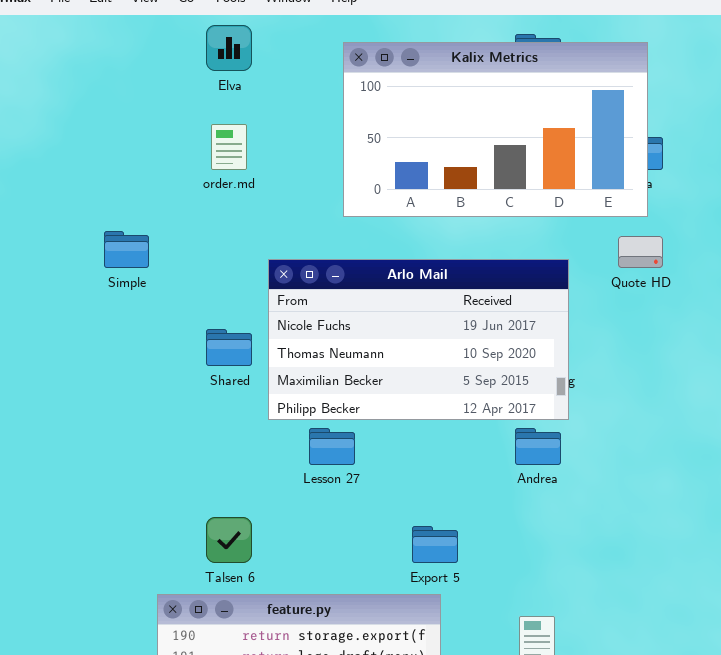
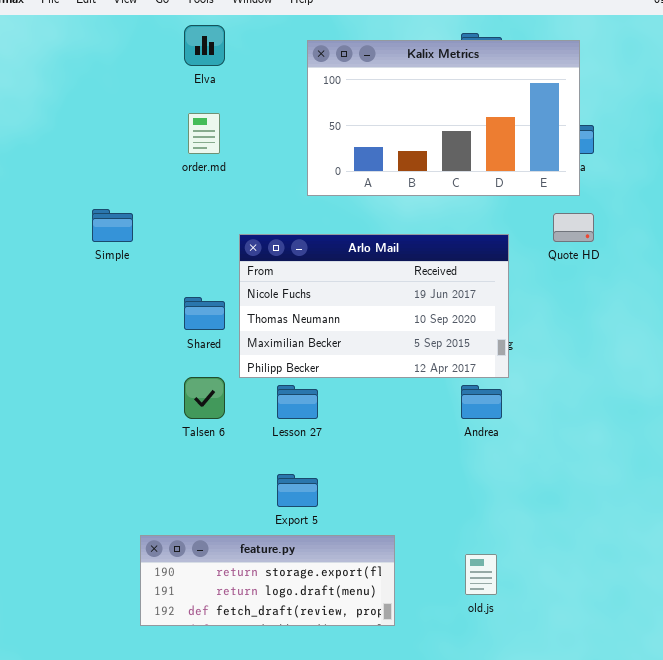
Talsen 6: [206,517,252,563] -> [184,377,225,419], moved
Export 5: [412,526,458,563] -> [277,474,318,507], moved

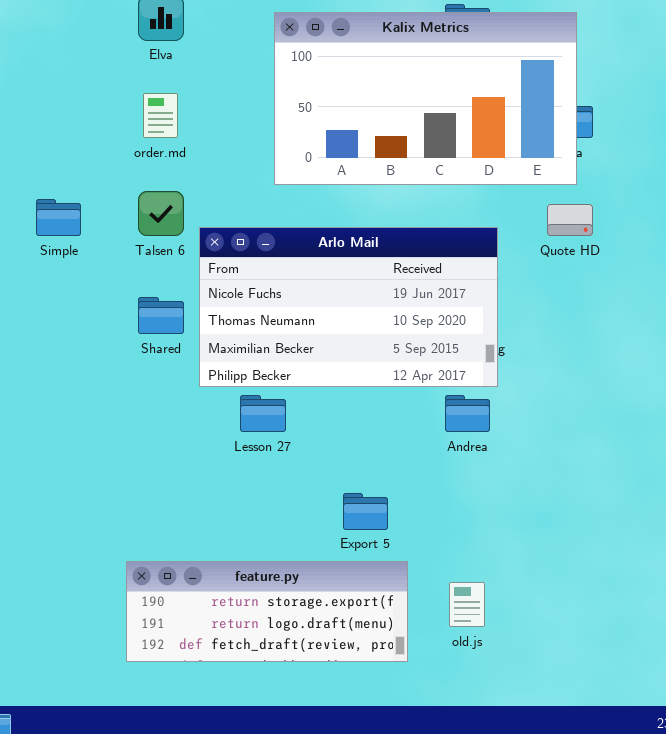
Talsen 6: [184,377,225,419] -> [138,191,184,236], moved
Export 5: [277,474,318,507] -> [343,493,388,530], moved
feature.py: [140,535,395,626] -> [126,561,408,662], moved

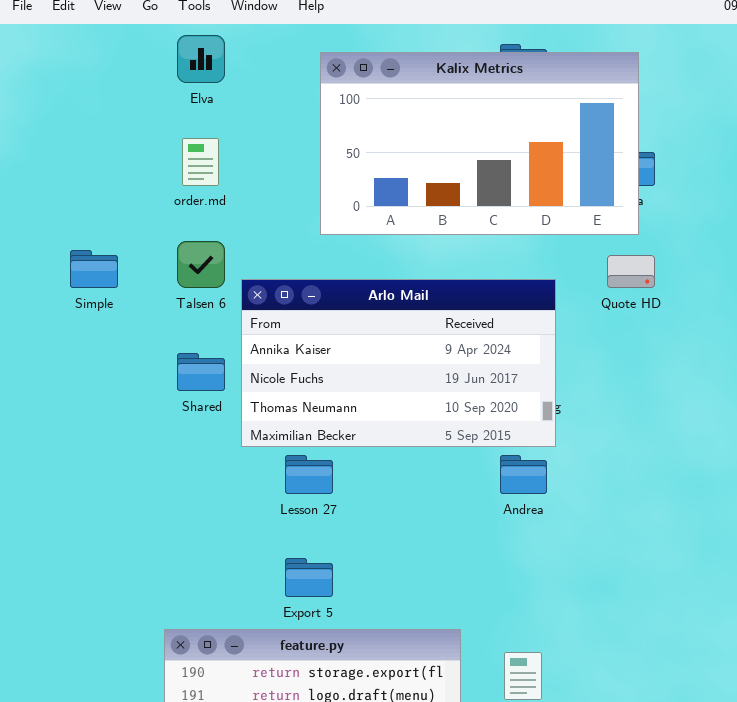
Arlo Mail: [199,227,498,387] -> [241,279,556,447], scrolled up 1 row
Export 5: [343,493,388,530] -> [285,558,333,597], moved

